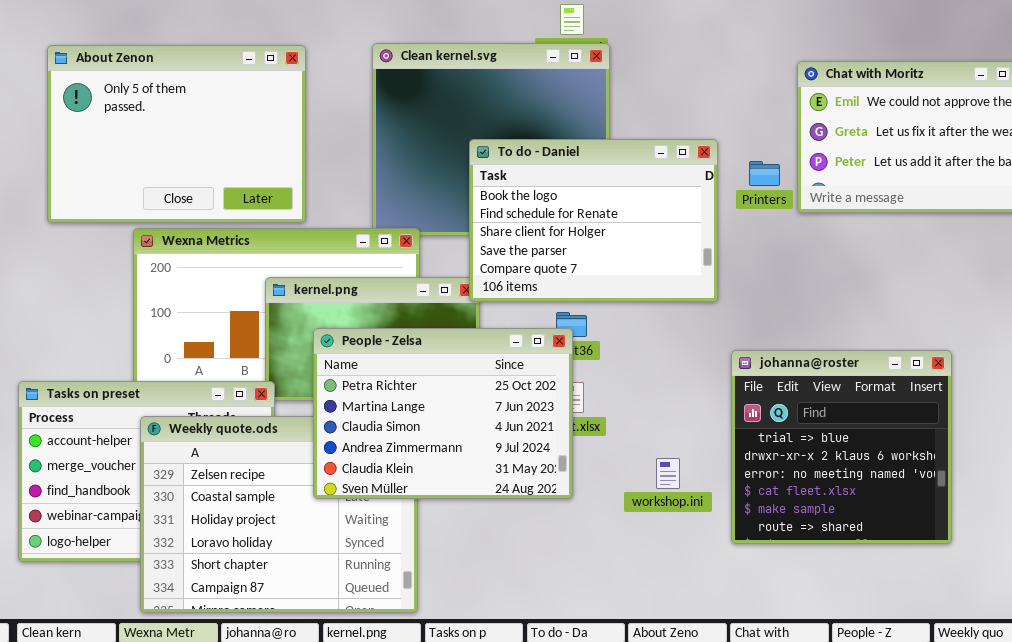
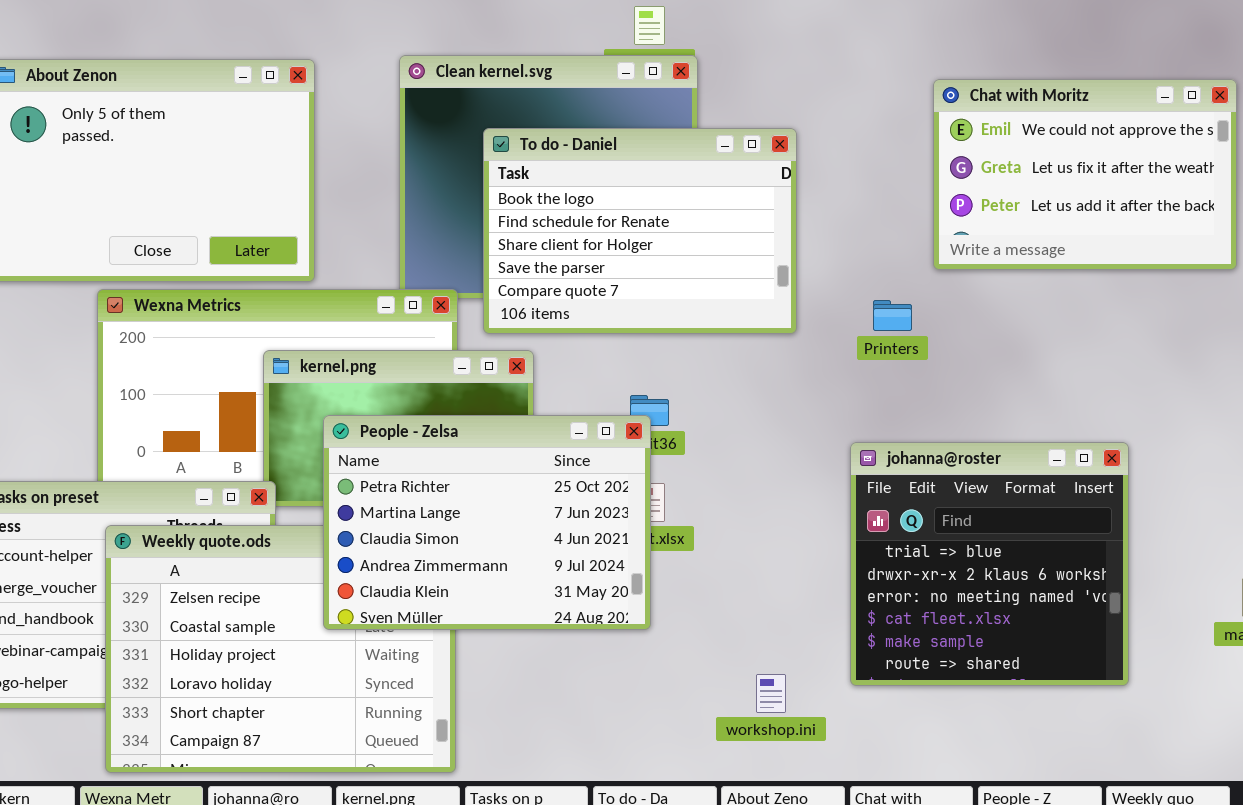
To do - Daniel: [469,139,718,302] -> [483,128,797,334], moved
Printers: [749,161,780,186] -> [873,300,912,331], moved
workshop.ini: [656,458,680,489] -> [756,674,786,713], moved

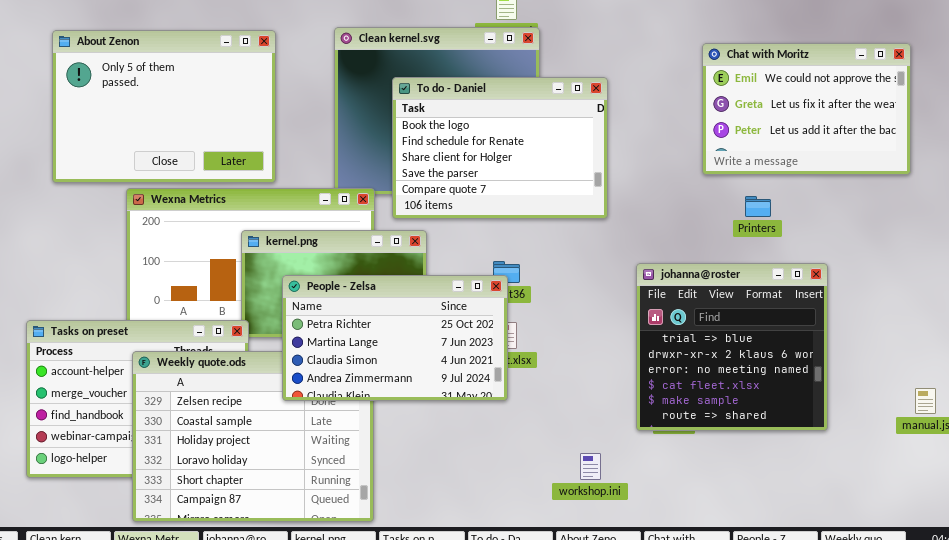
Printers: [873,300,912,331] -> [745,196,771,217], moved
People - Zelsa: [323,415,651,630] -> [282,275,508,401], resized
johanna@roster: [850,442,1129,686] -> [636,263,828,431], moved

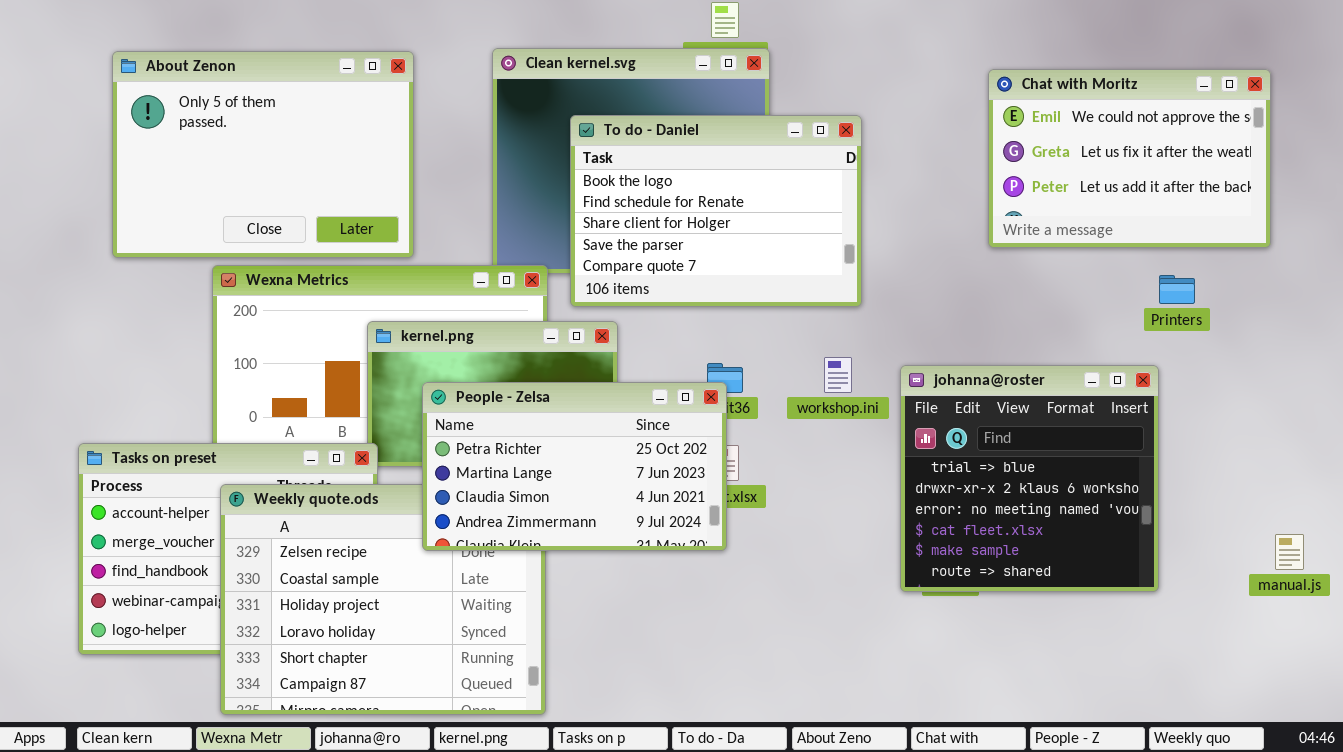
Printers: [745,196,771,217] -> [1159,275,1195,304], moved
workshop.ini: [580,453,601,480] -> [824,357,852,393], moved

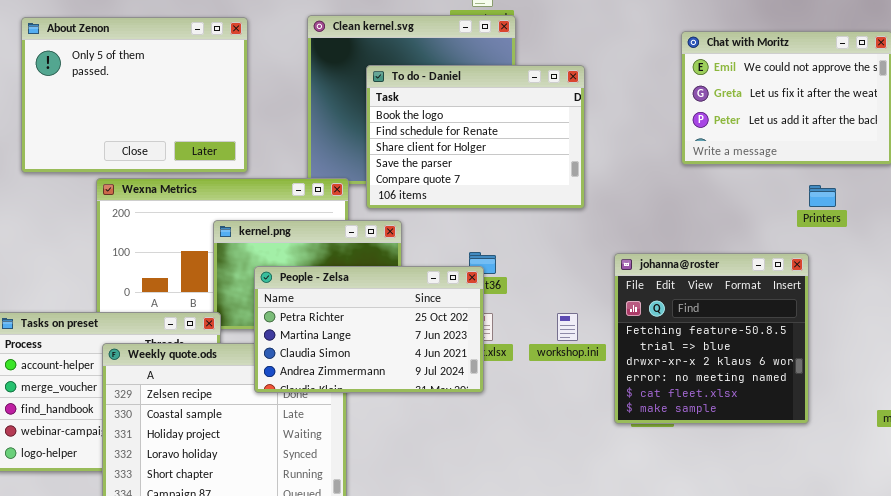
workshop.ini: [824,357,852,393] -> [557,313,578,341], moved
johanna@roster: [900,365,1159,592] -> [614,253,809,424], scrolled up 1 row

